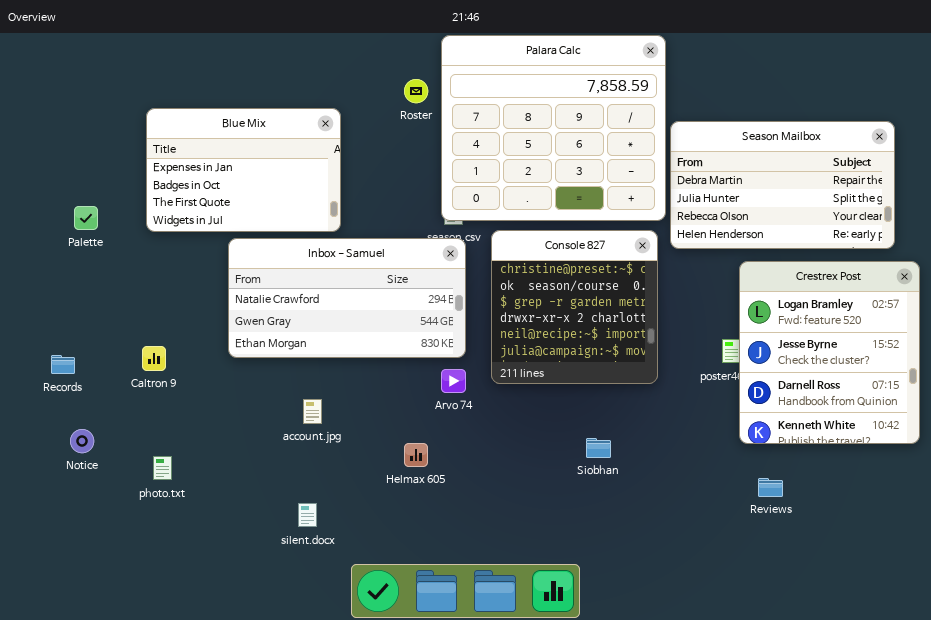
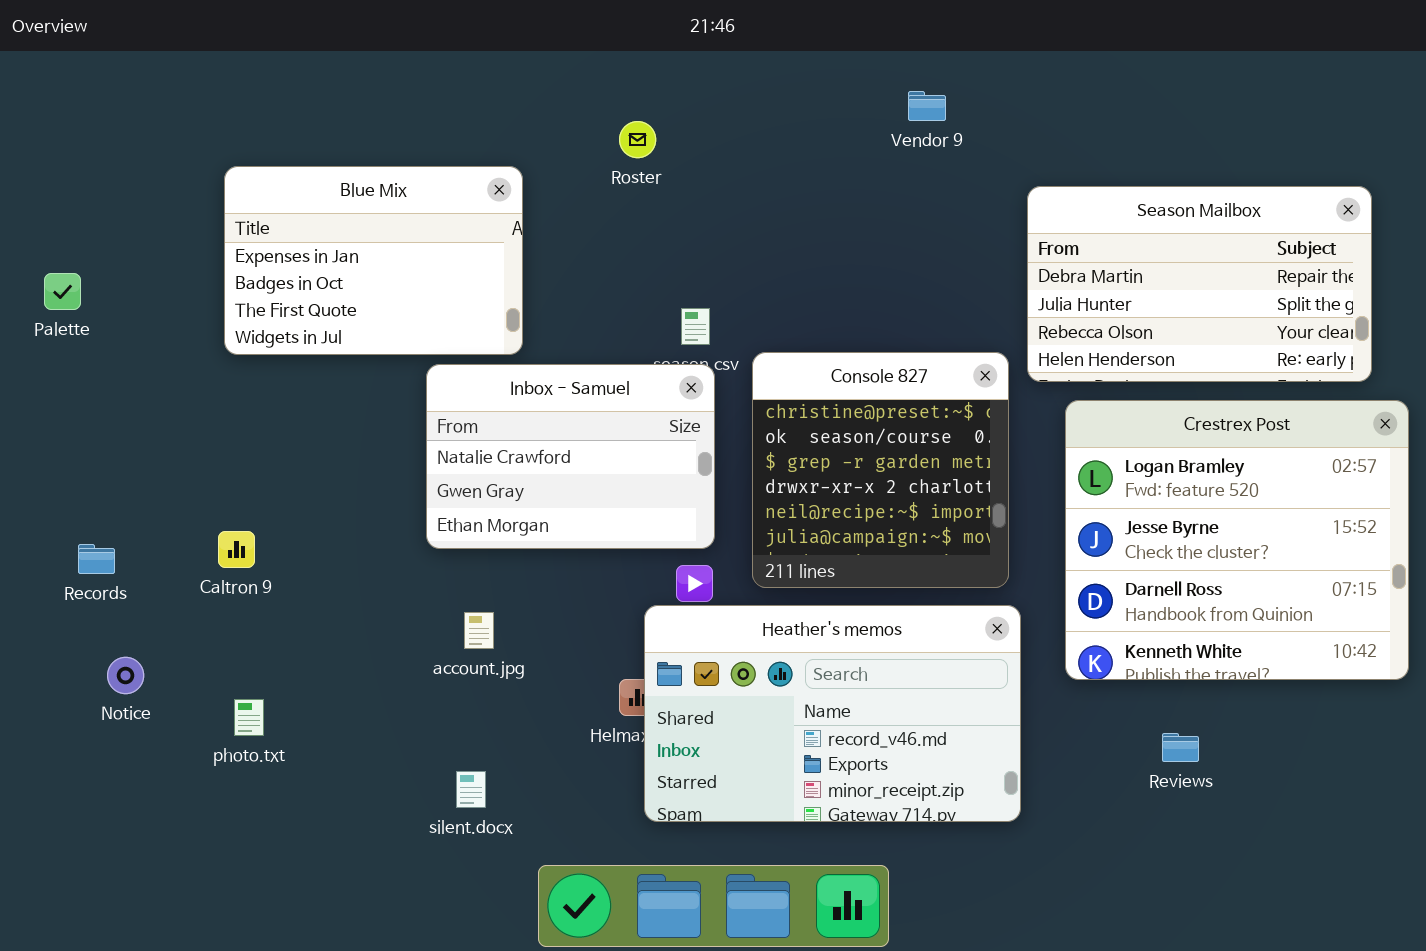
Palara Calc: [441,35,666,221] -> none, closed
Palette: [74,206,98,230] -> [44,273,81,310], moved
Inbox - Samuel: [228,238,466,358] -> [426,364,715,549], resized
Crestrex Post: [739,261,920,444] -> [1065,400,1409,680], resized
Heather's memos: none -> [644,605,1021,822], opened

